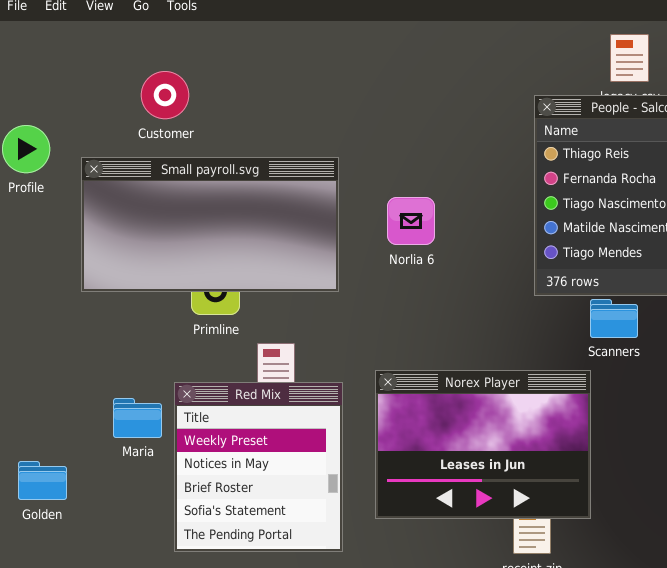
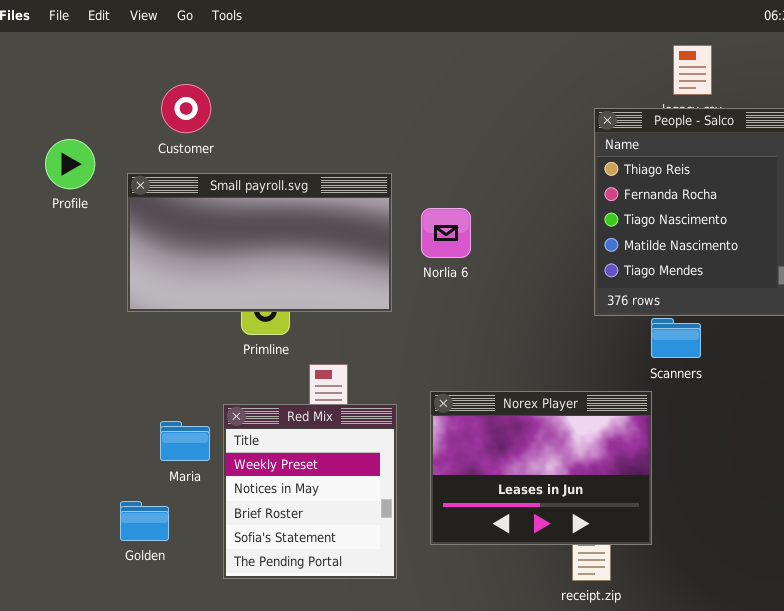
Customer: [141,71,189,119] -> [161,84,211,133], moved
Norlia 6: [387,197,435,245] -> [421,208,471,258], moved
Golden: [18,461,67,500] -> [120,501,169,541], moved

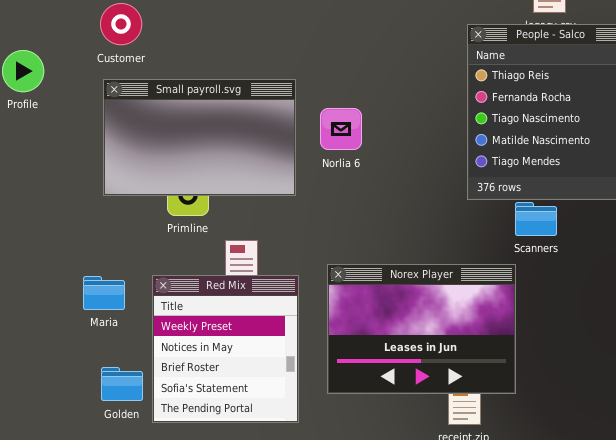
Small payroll.svg: [127,173,392,312] -> [103,79,296,196], resized
Maria: [160,421,210,461] -> [83,276,125,310], moved
Golden: [120,501,169,541] -> [101,367,143,401], moved

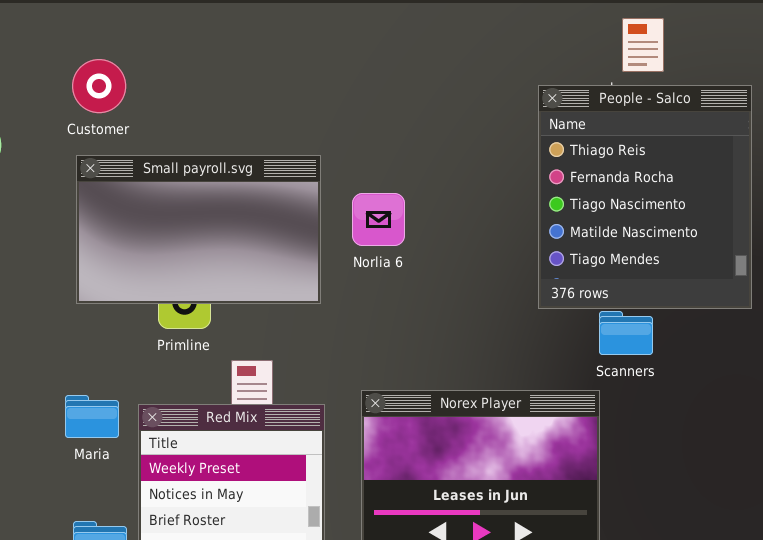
Maria: [83,276,125,310] -> [65,395,119,438], moved

